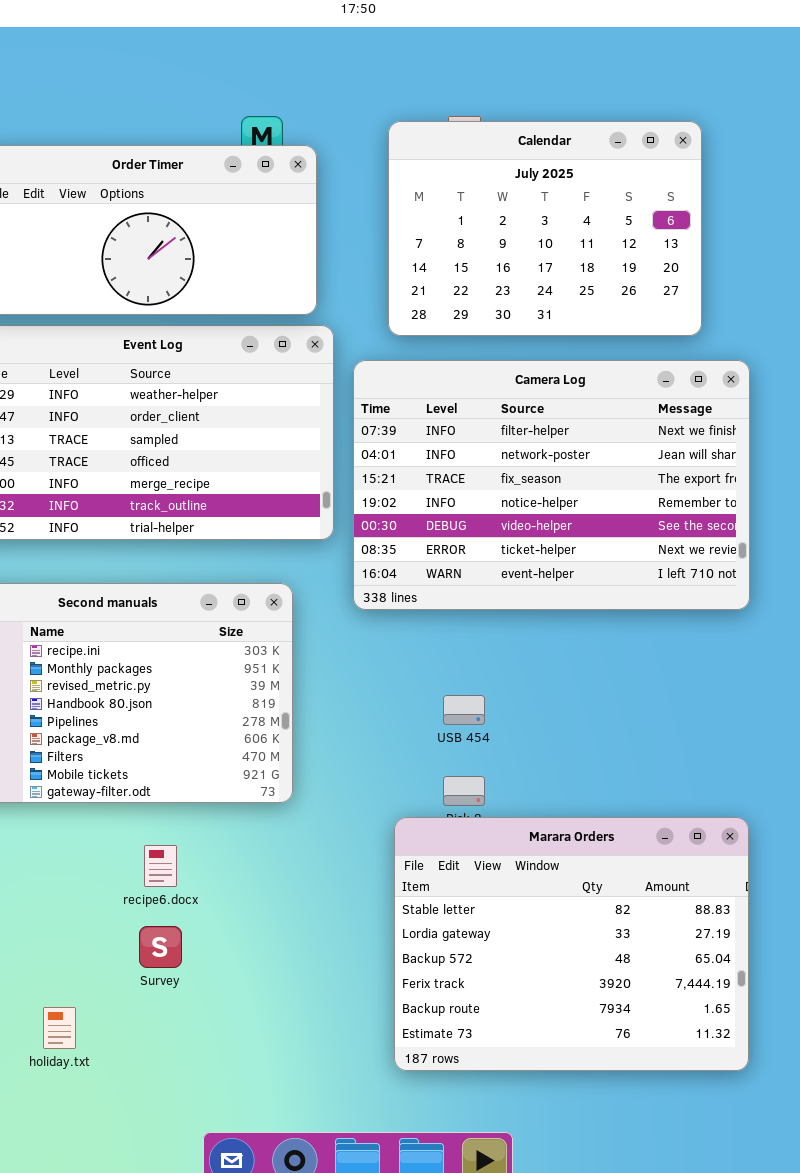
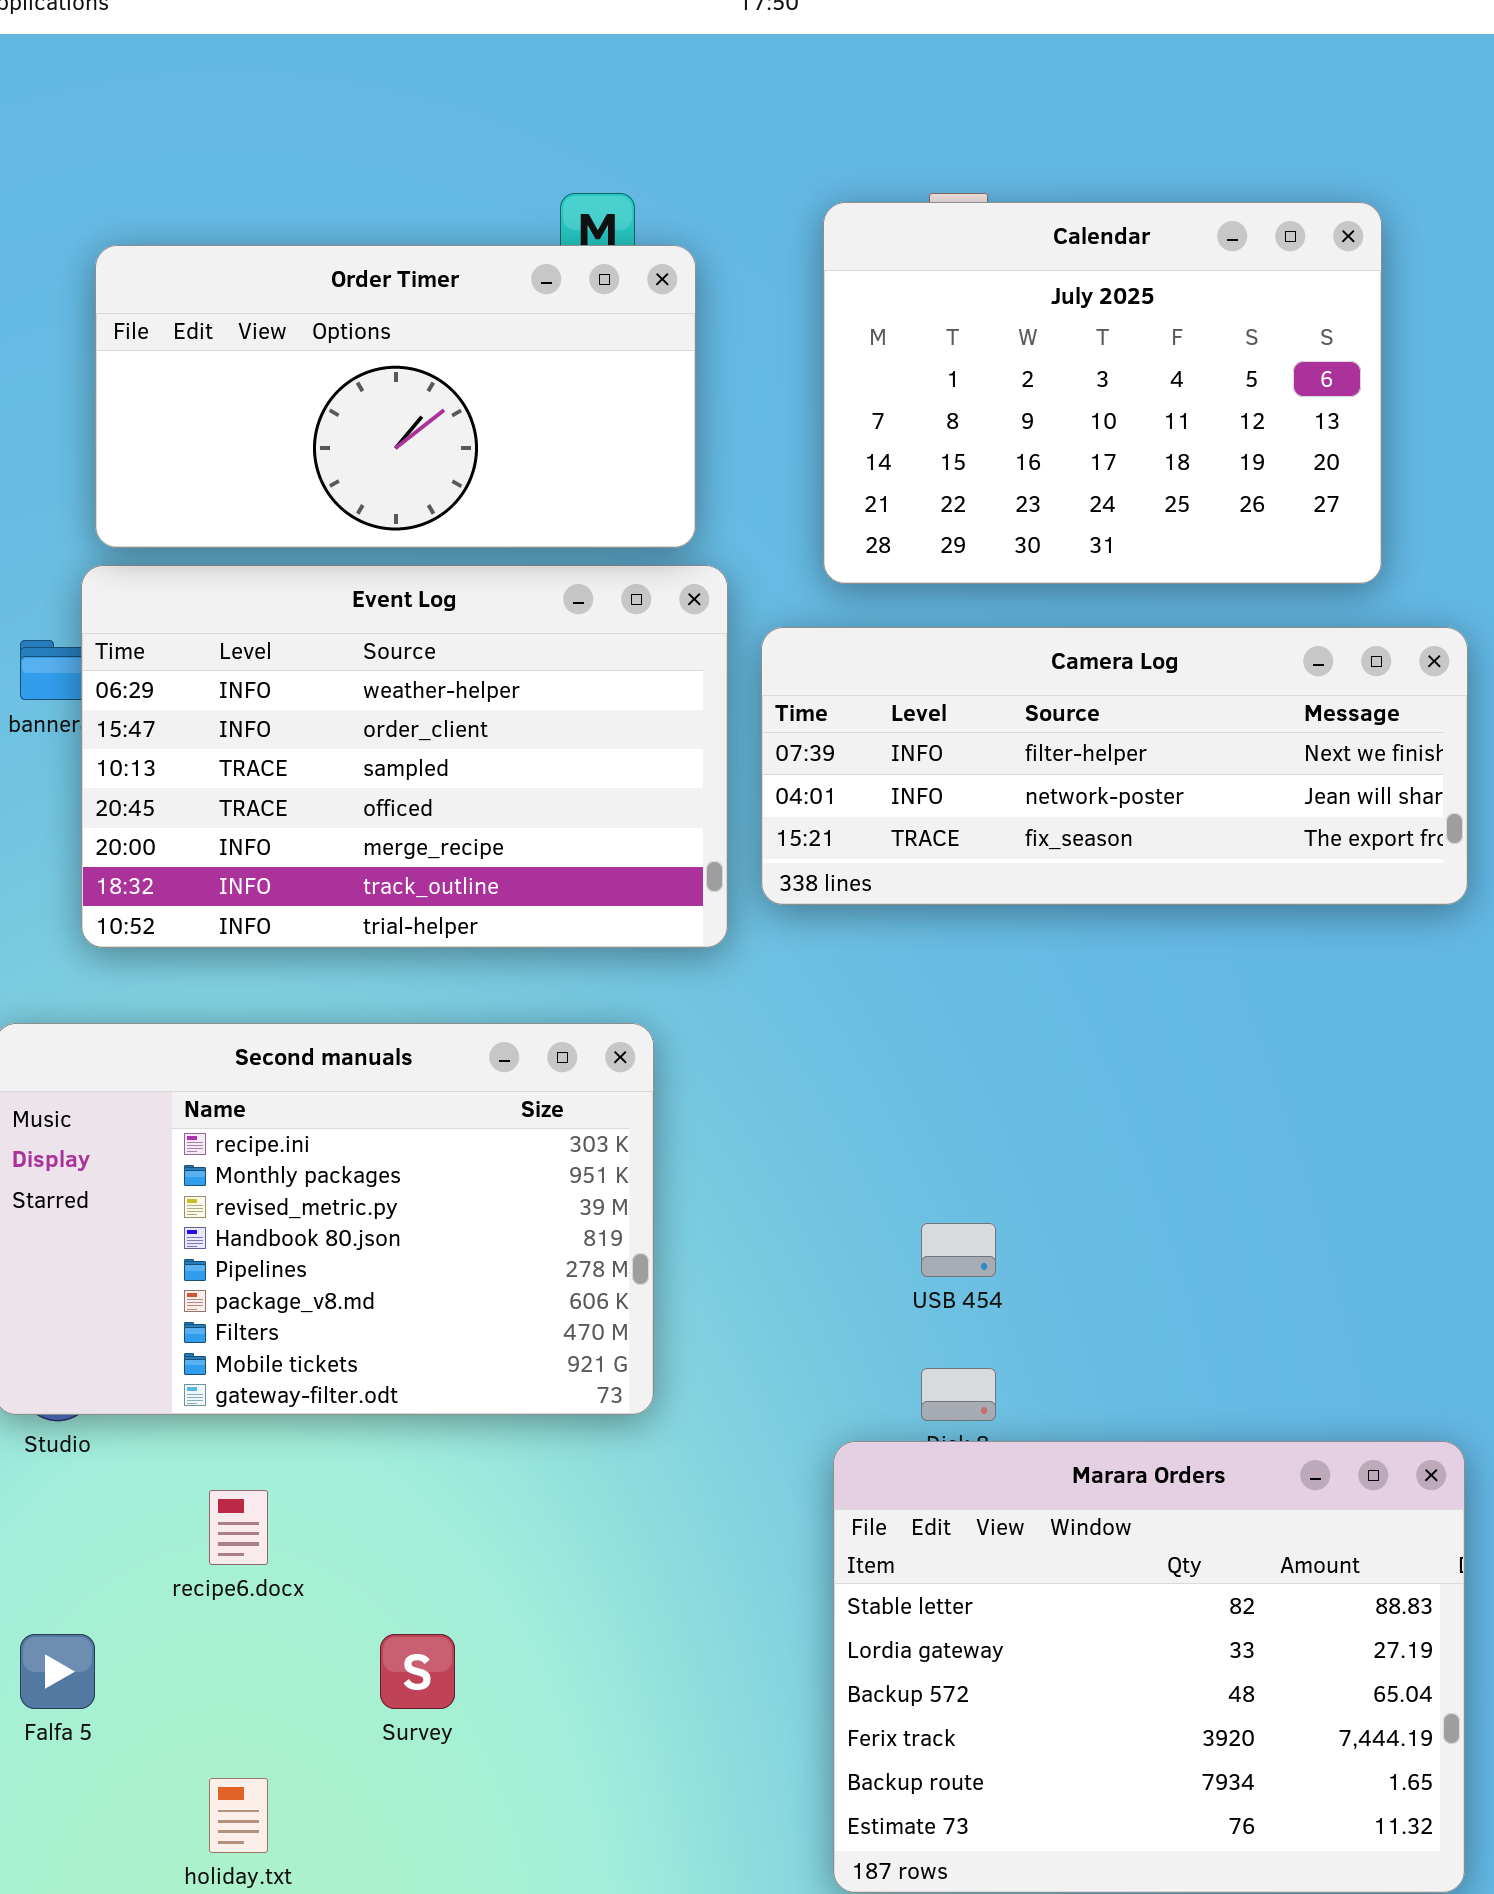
Camera Log: [353,360,750,610] -> [761,627,1468,905], resized
recipe6.docx: [144,845,177,887] -> [209,1490,268,1565], moved

